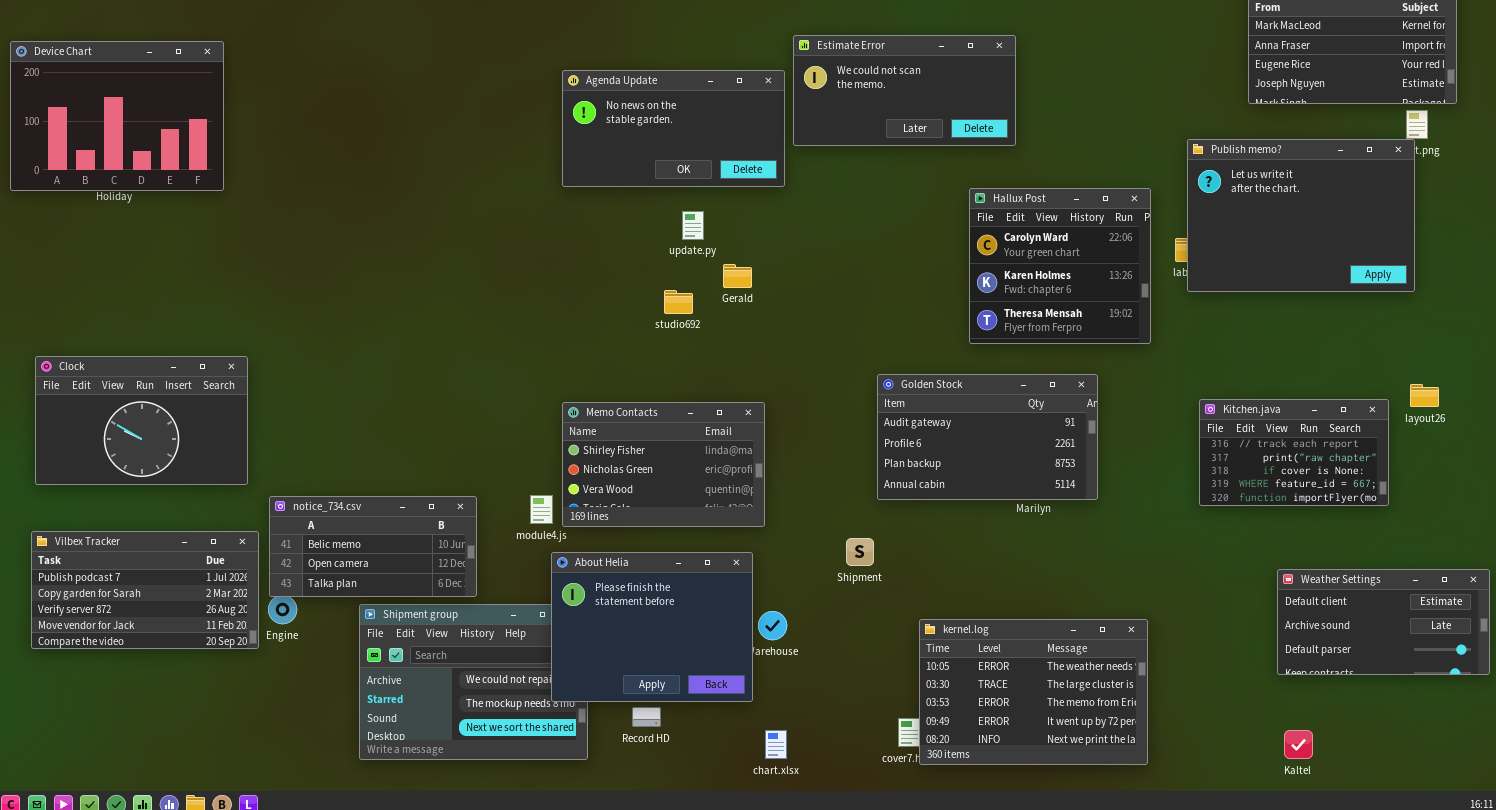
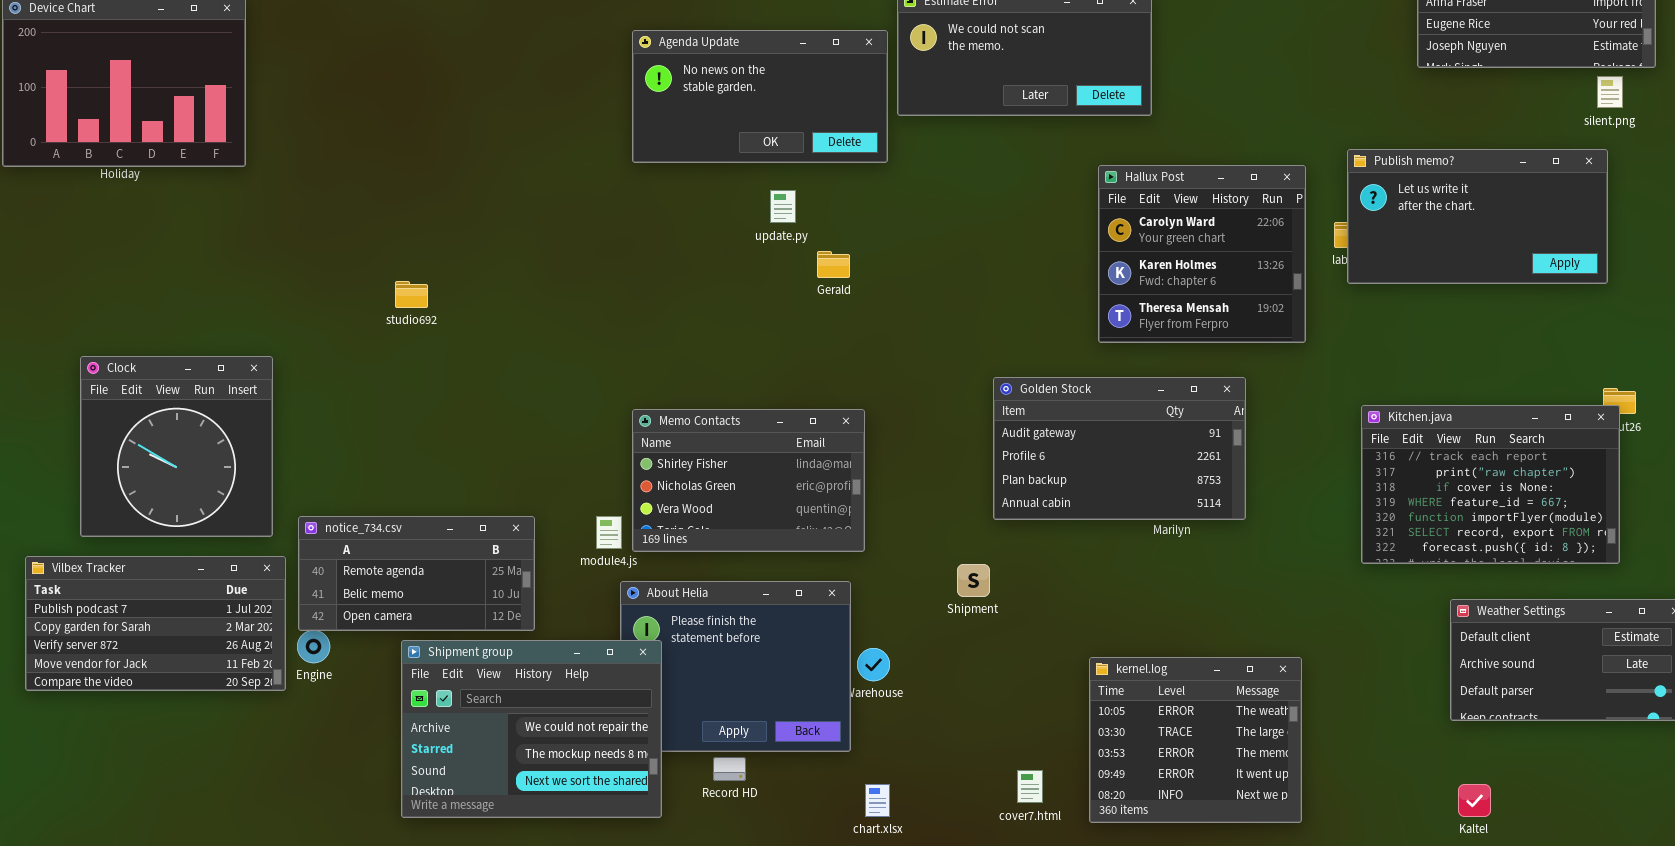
Publish memo?: [1187,139,1415,292] -> [1347,149,1608,284], resized
studio692: [664,290,693,314] -> [395,281,428,308], moved
Clock: [35,356,248,485] -> [80,356,273,537], resized
Kitchen.java: [1199,399,1389,506] -> [1361,405,1620,564], resized
notice_734.csv: [269,496,477,597] -> [298,516,535,631], scrolled up 1 row
Shipment group: [359,604,588,760] -> [401,640,662,818], raised
kernel.log: [919,619,1148,765] -> [1089,657,1302,823], resized

